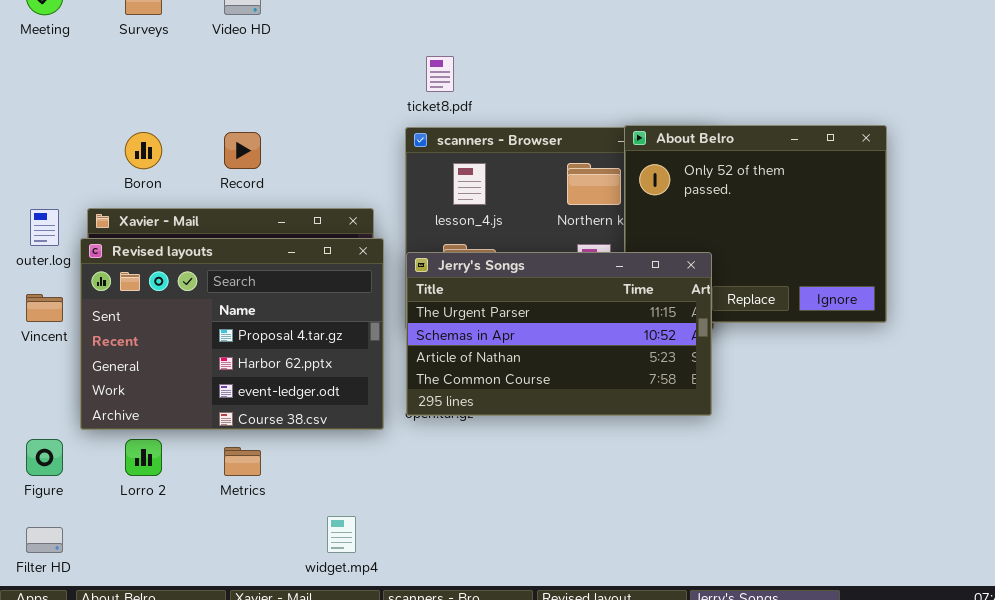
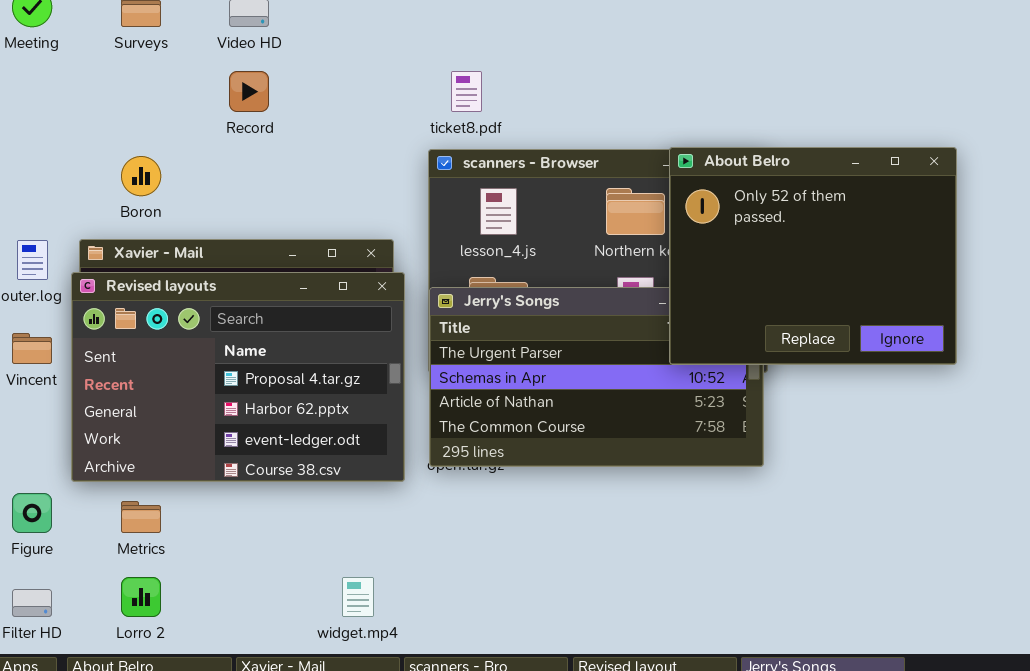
About Belro: [624,125,887,323] -> [669,147,957,365], raised
Record: [224,132,261,169] -> [229,71,269,112], moved
Lorro 2: [125,439,162,476] -> [121,577,161,617], moved
Metrics: [224,447,261,476] -> [121,501,161,533], moved

